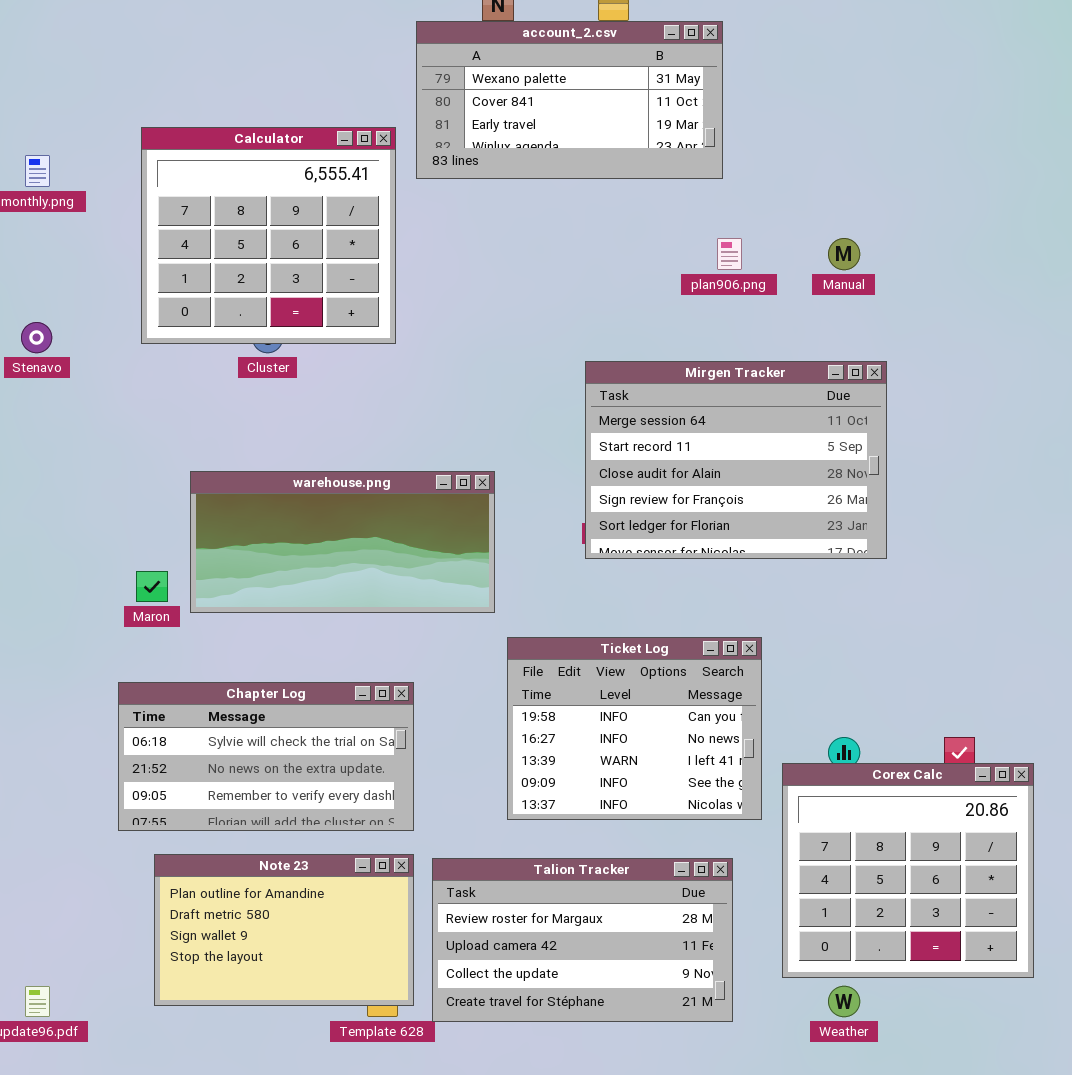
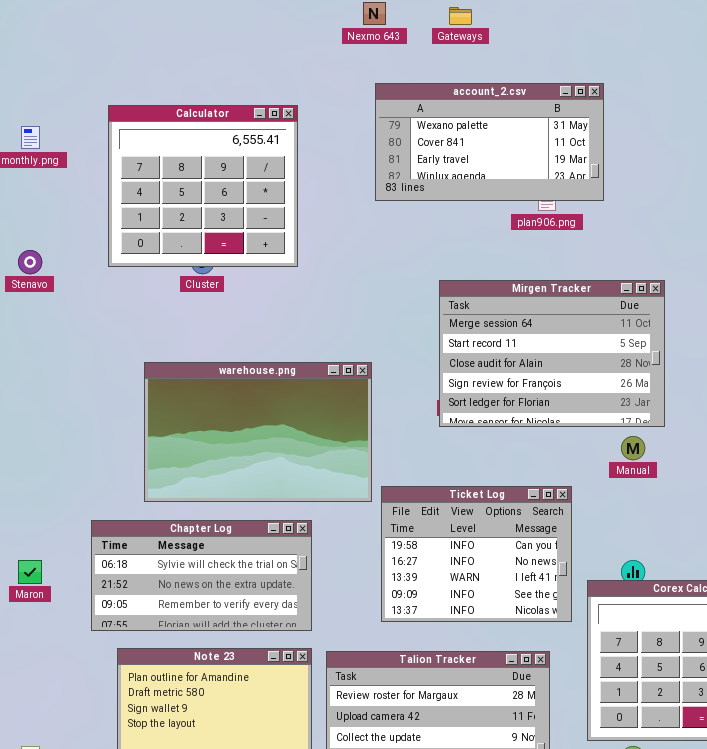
account_2.csv: [416,21,723,179] -> [375,83,604,201], moved
Manual: [828,238,860,270] -> [621,436,645,460], moved
warehouse.png: [190,471,495,613] -> [144,362,372,502], resized
Maron: [136,571,168,602] -> [18,560,42,584], moved

